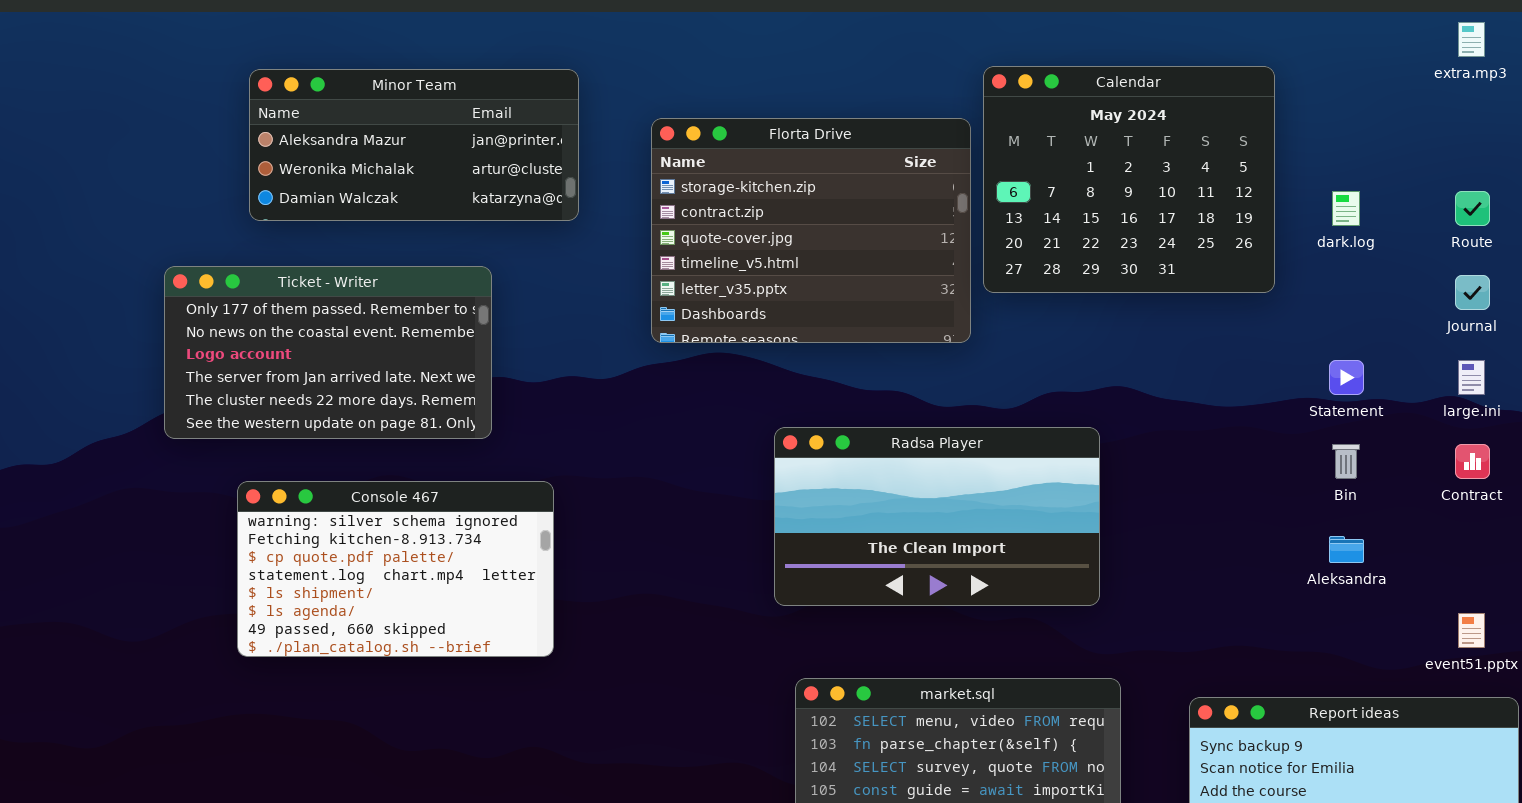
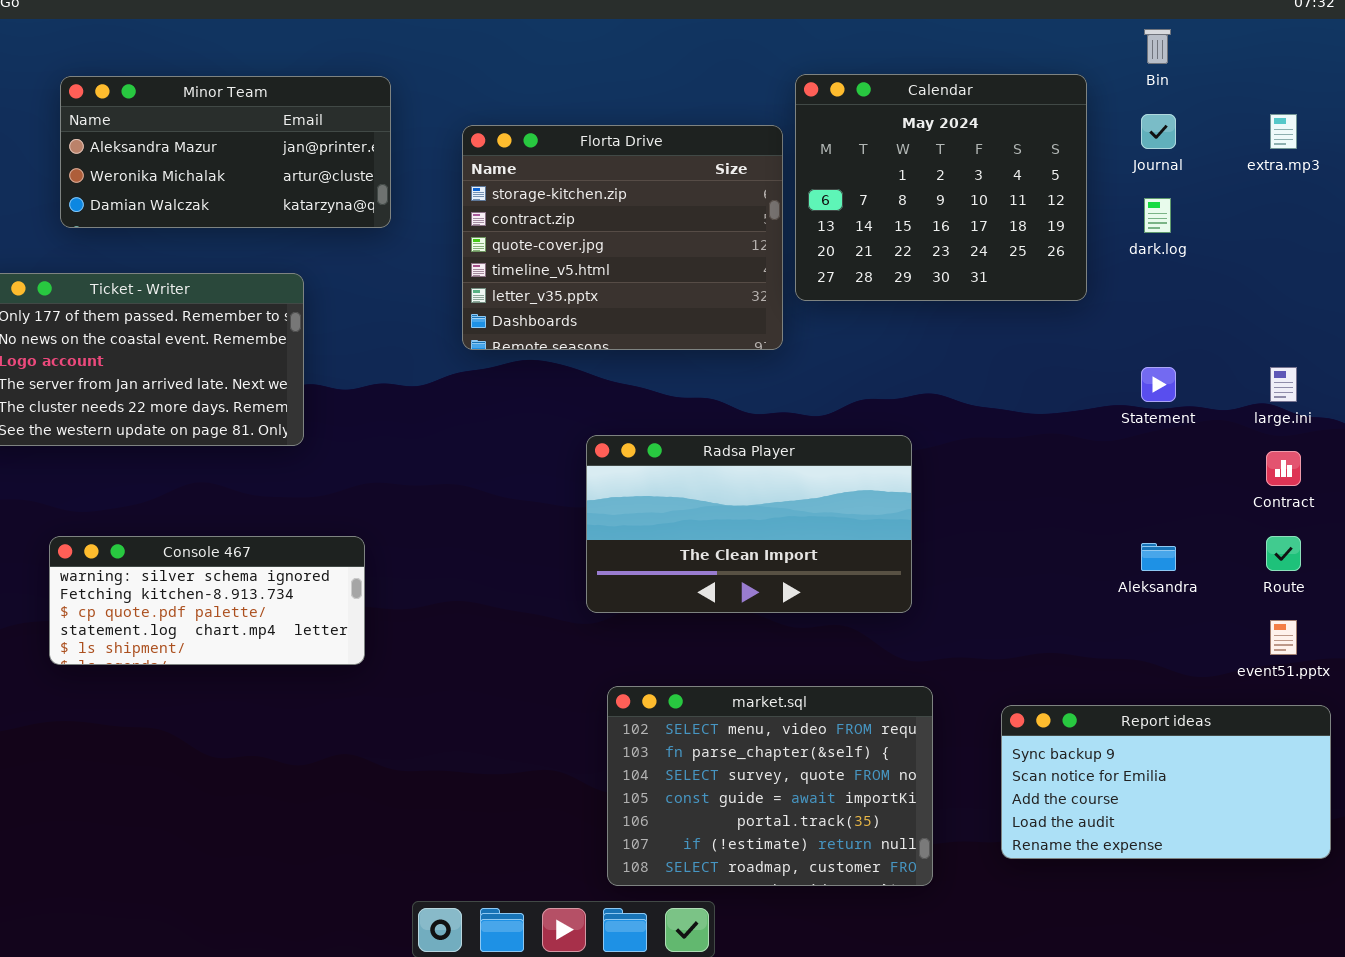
extra.mp3: [1458,22,1485,57] -> [1270,114,1297,149], moved
Route: [1455,191,1490,226] -> [1266,536,1301,571], moved
Journal: [1455,275,1490,310] -> [1141,114,1176,149], moved
Bin: [1332,444,1360,479] -> [1144,29,1171,64], moved
Console 467: [237,481,554,657] -> [49,536,365,665], resized

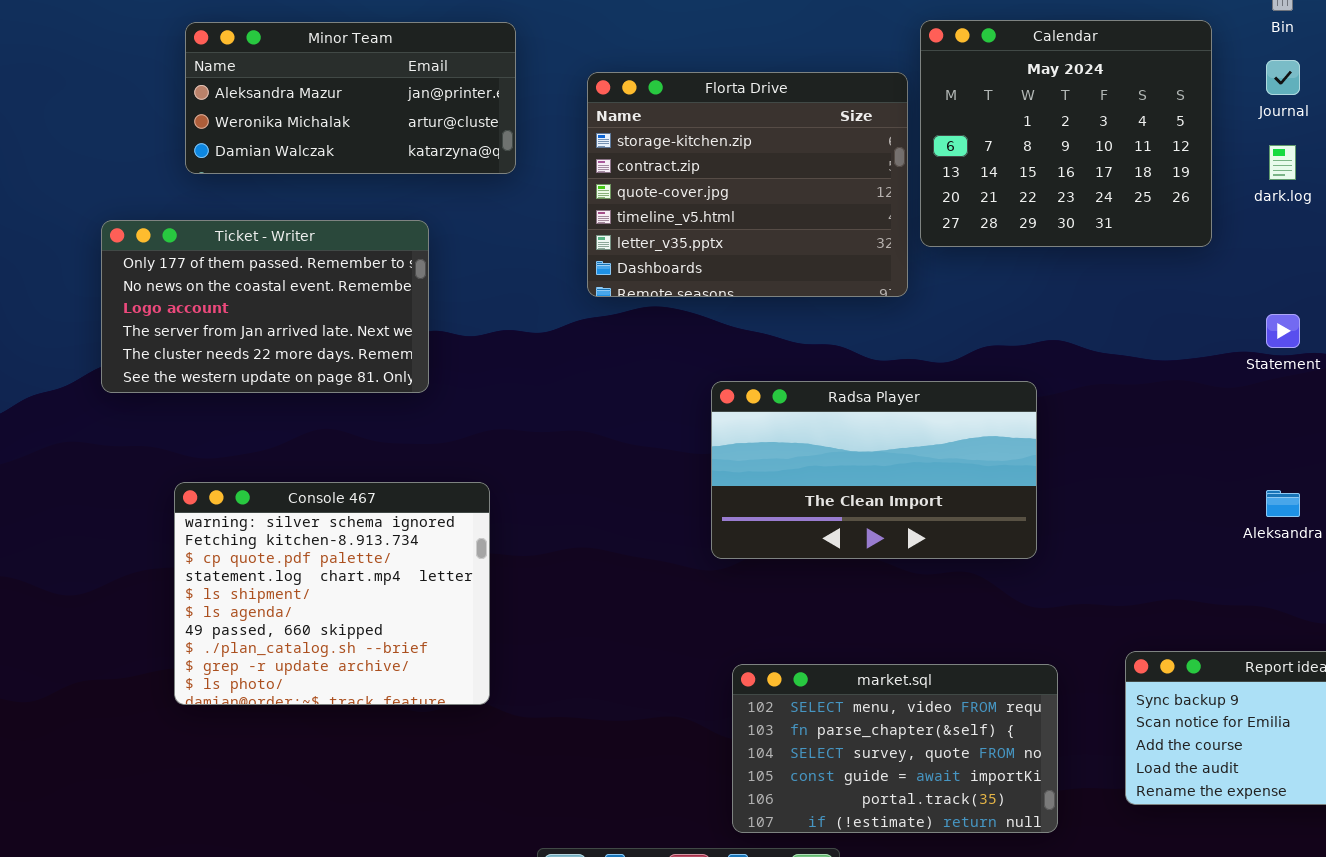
Console 467: [49,536,365,665] -> [174,482,490,705], resized
market.sql: [607,686,933,886] -> [732,664,1058,833], resized

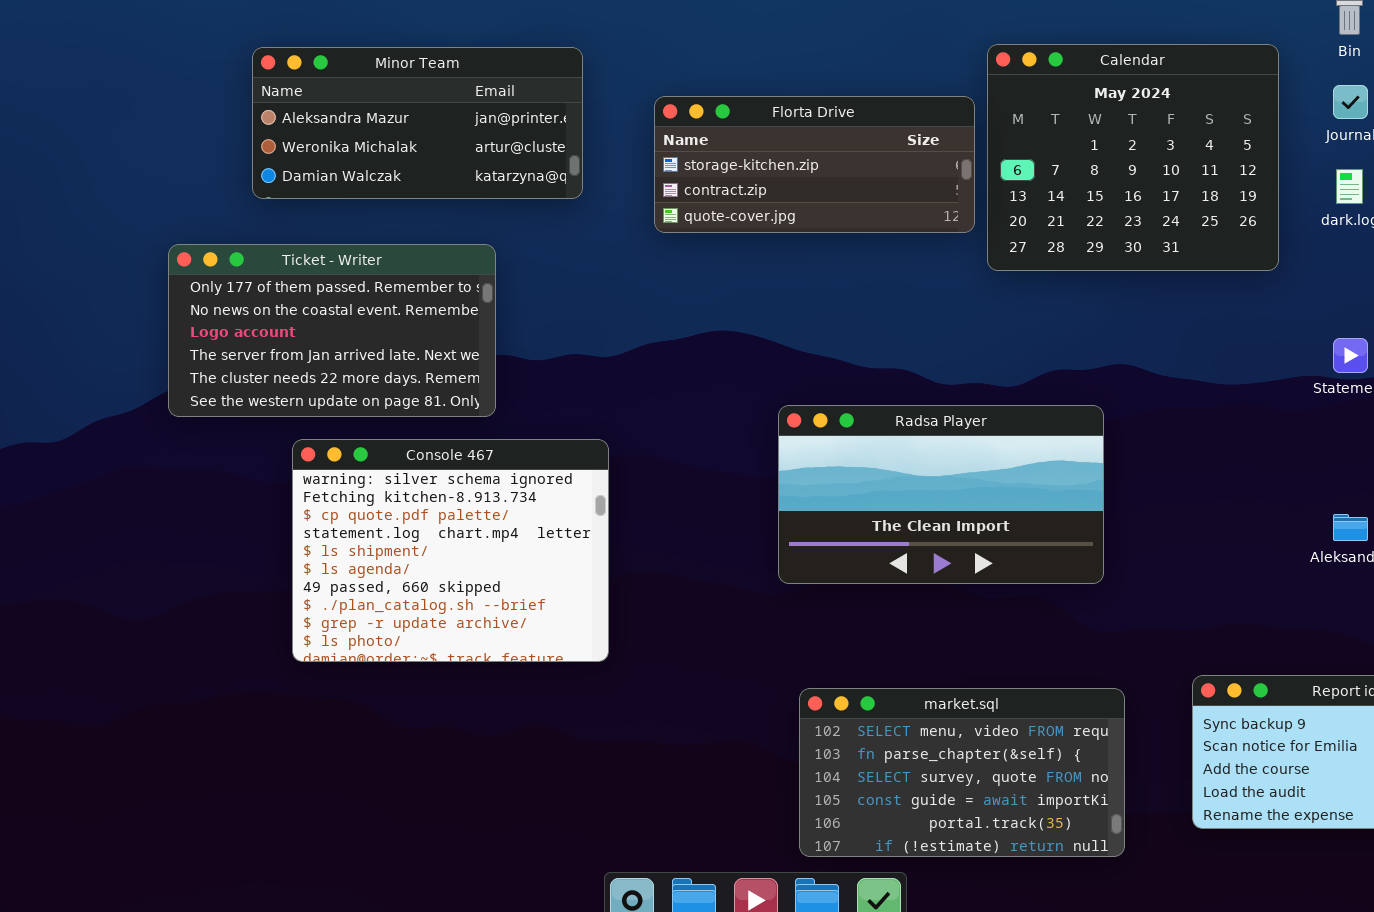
Florta Drive: [587,72,908,297] -> [654,96,975,233], resized
Console 467: [174,482,490,705] -> [292,439,609,662], moved

